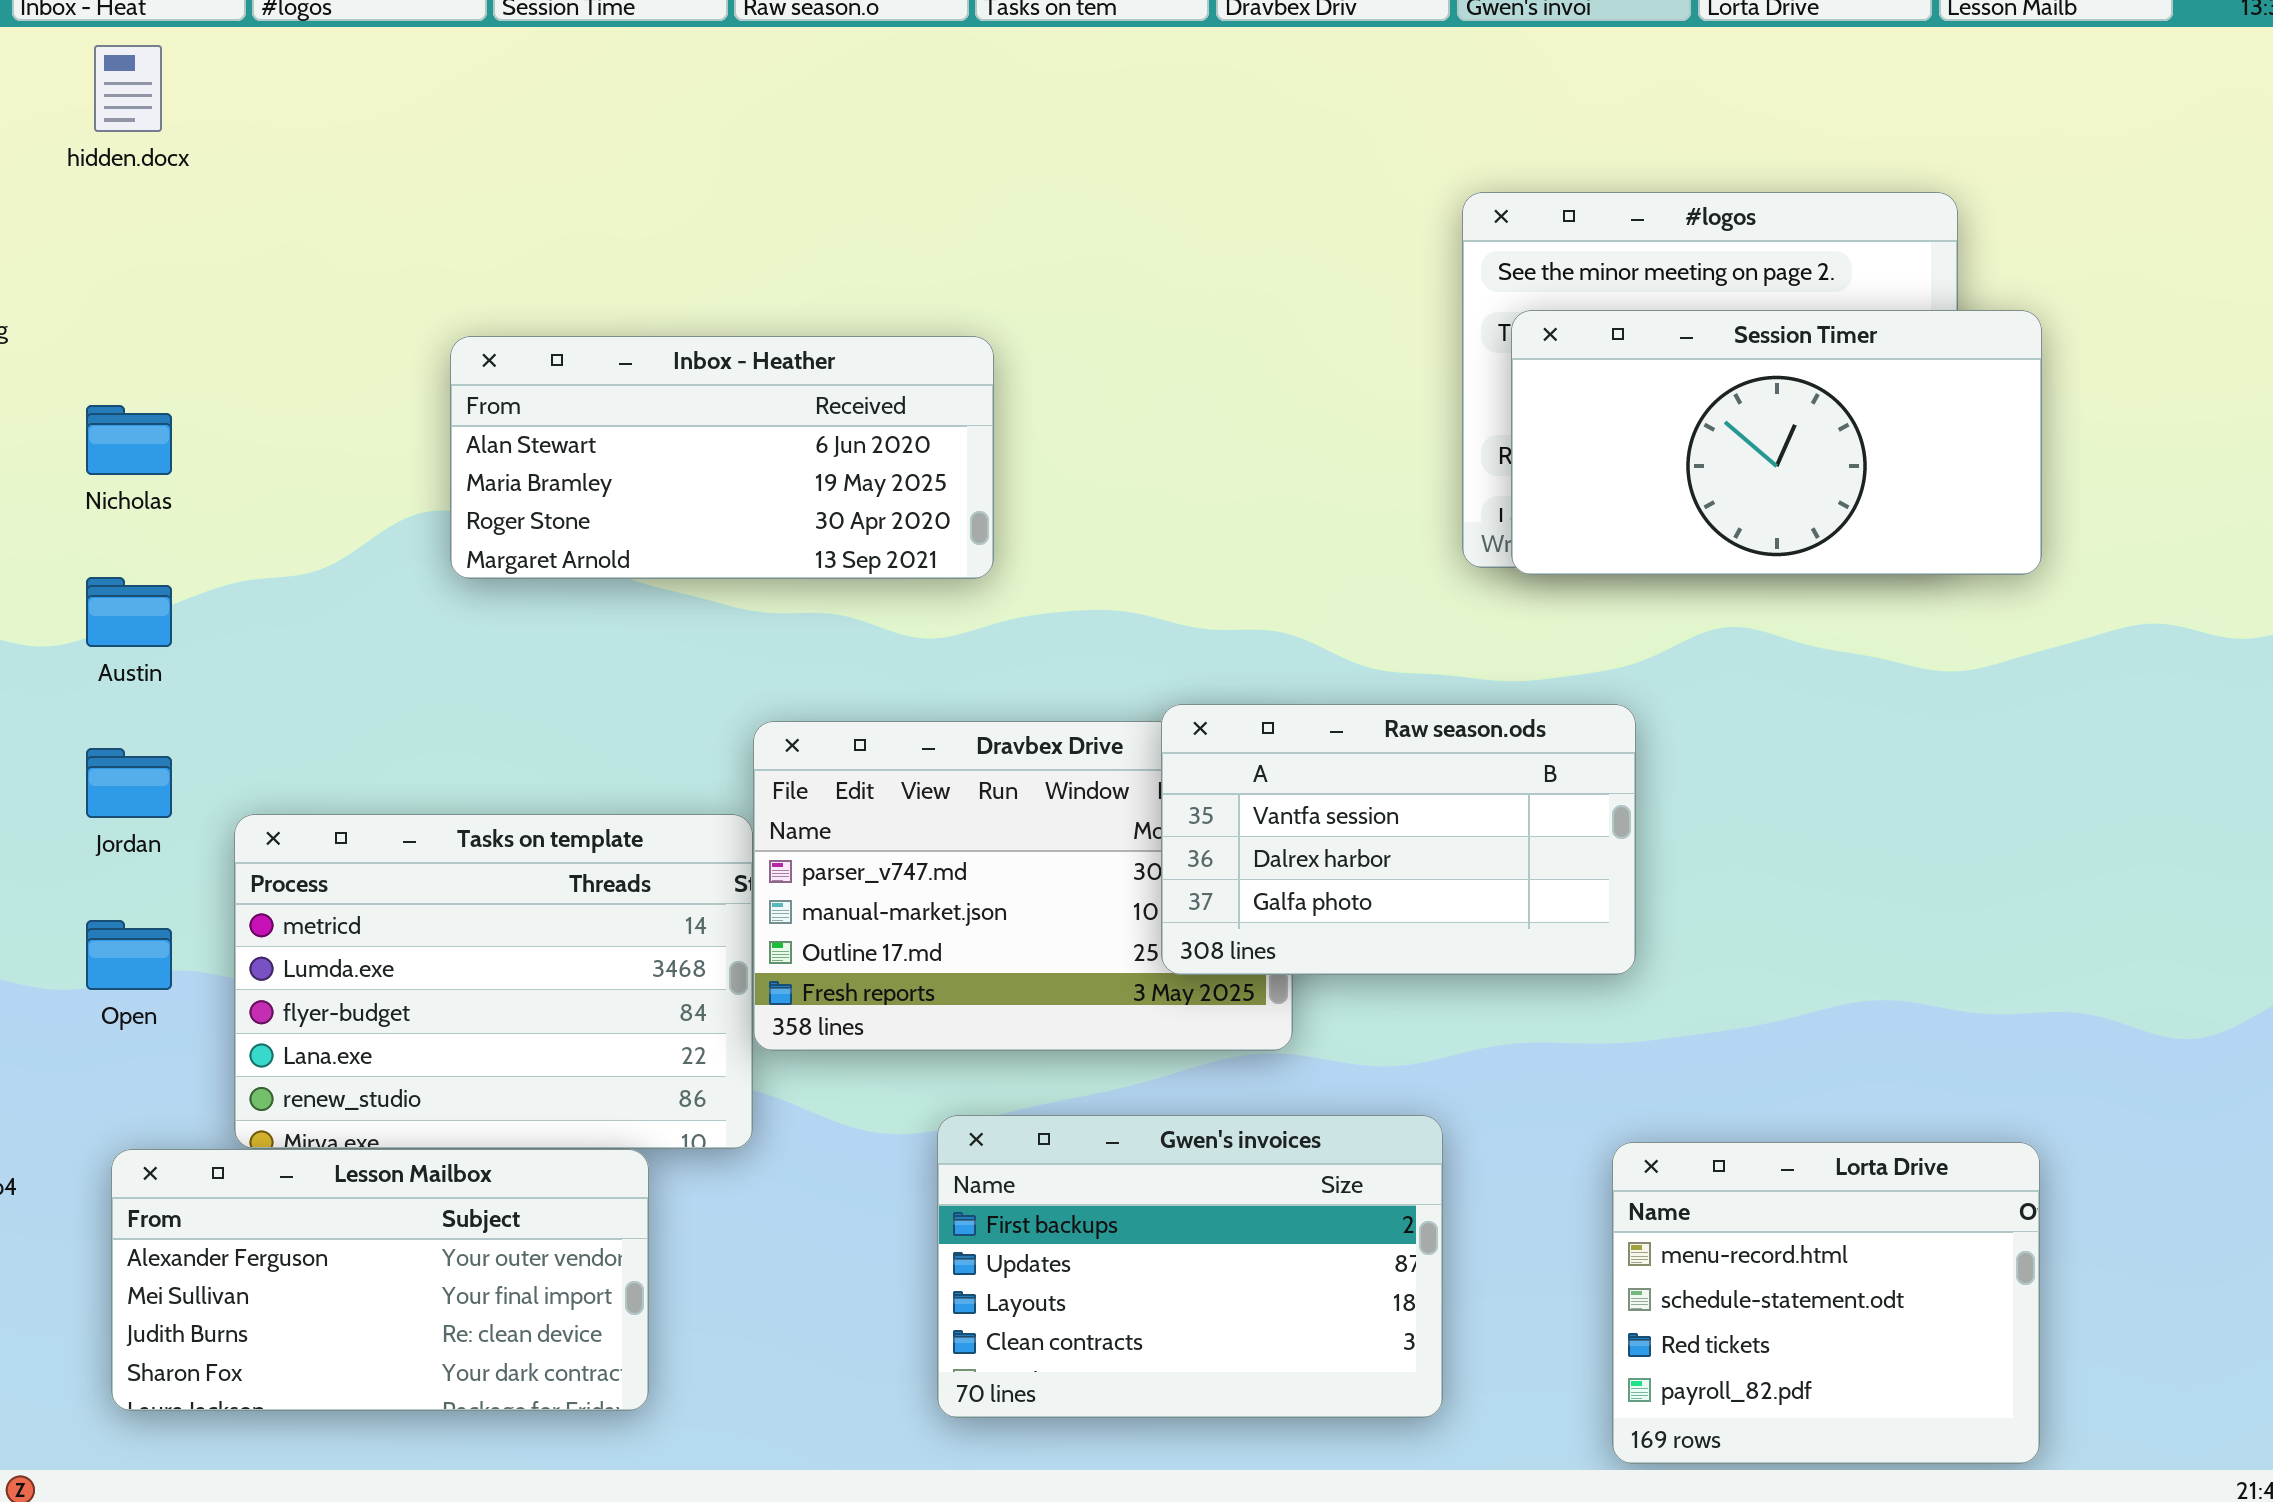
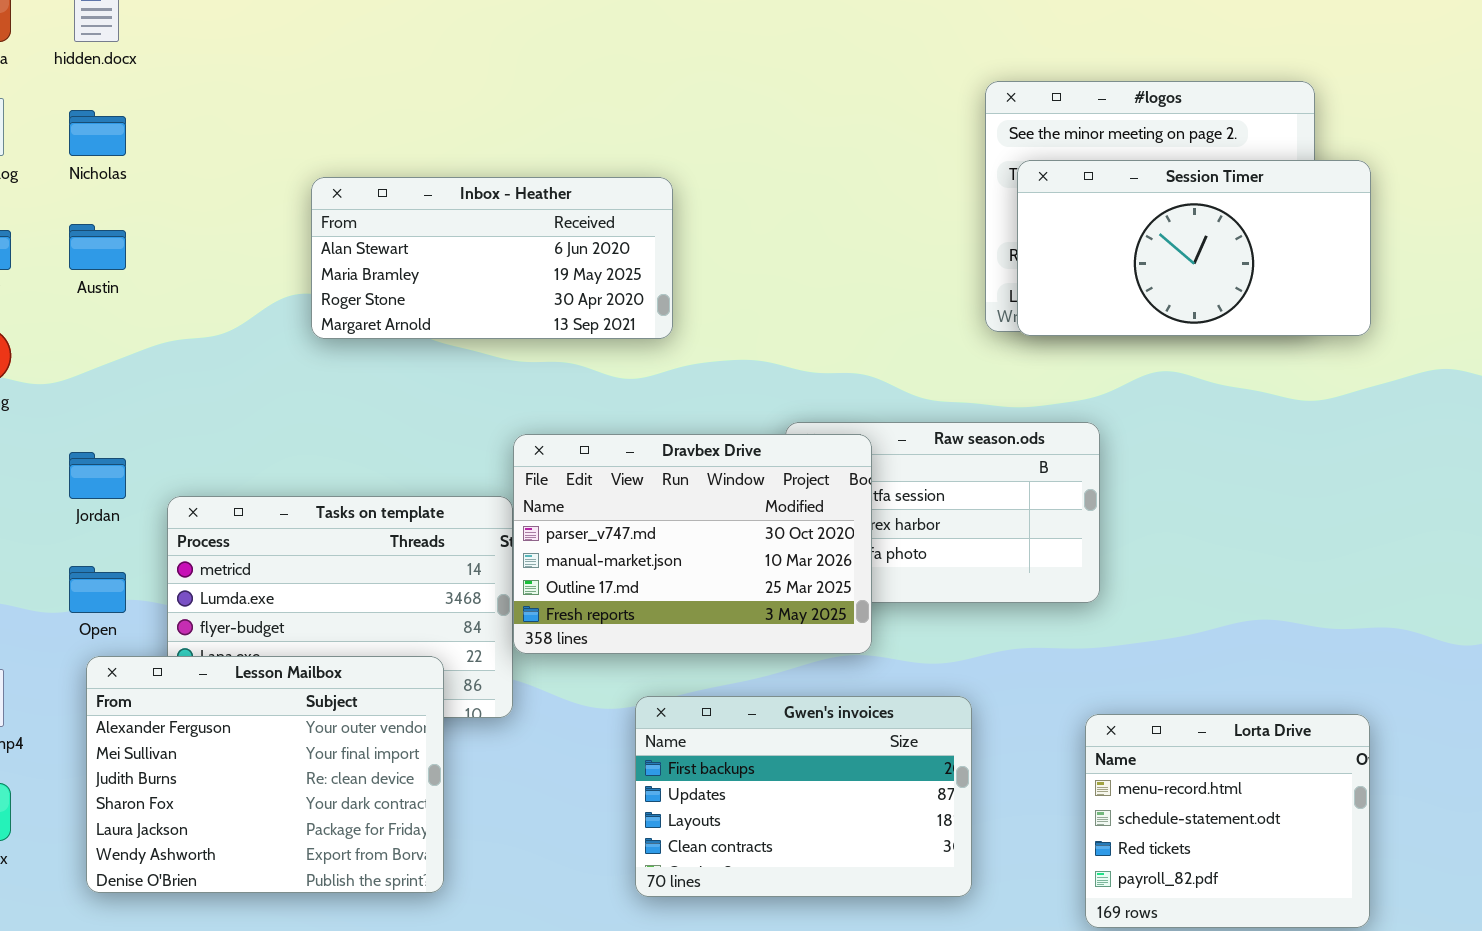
Nicholas: [86,405,172,475] -> [69,110,126,156], moved
Austin: [86,577,172,647] -> [69,224,126,270], moved
Dravbex Drive: [753,721,1293,1051] -> [513,434,872,654], raised
Lesson Mailbox: [111,1149,649,1411] -> [86,656,444,893], resized

